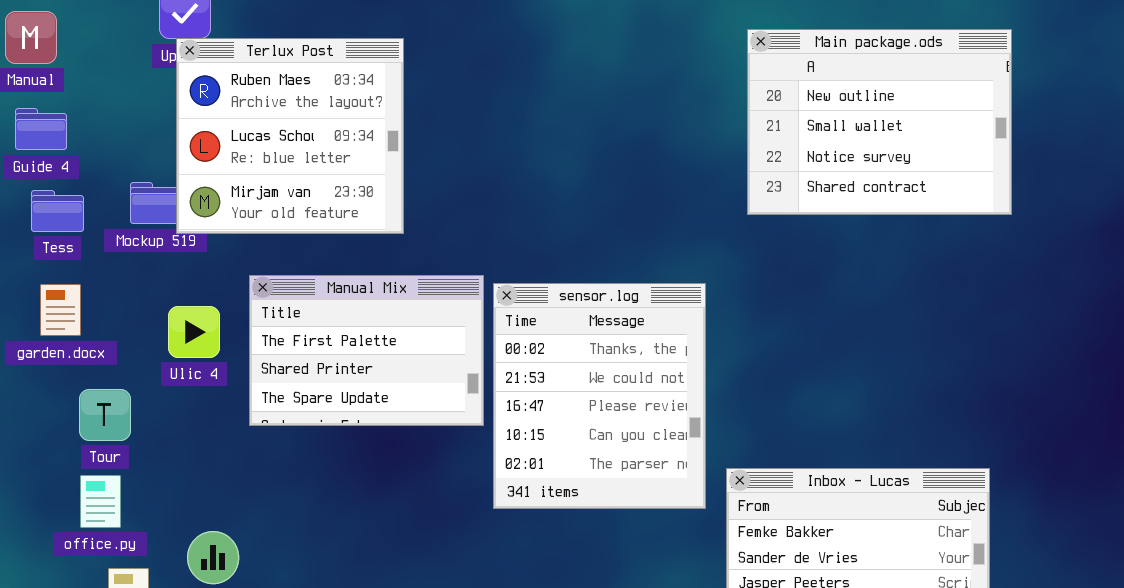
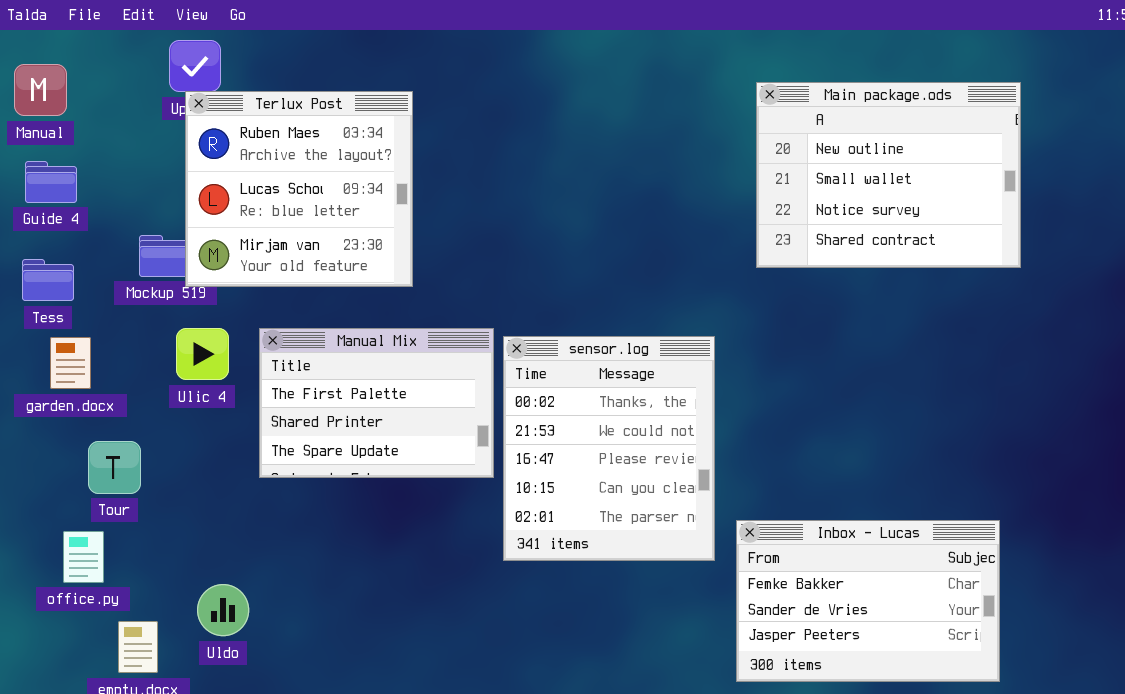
Tess: [31,190,84,232] -> [22,259,74,301], moved
Ulic 4: [168,306,220,358] -> [176,328,229,380], moved
office.py: [80,475,121,528] -> [63,531,104,583], moved

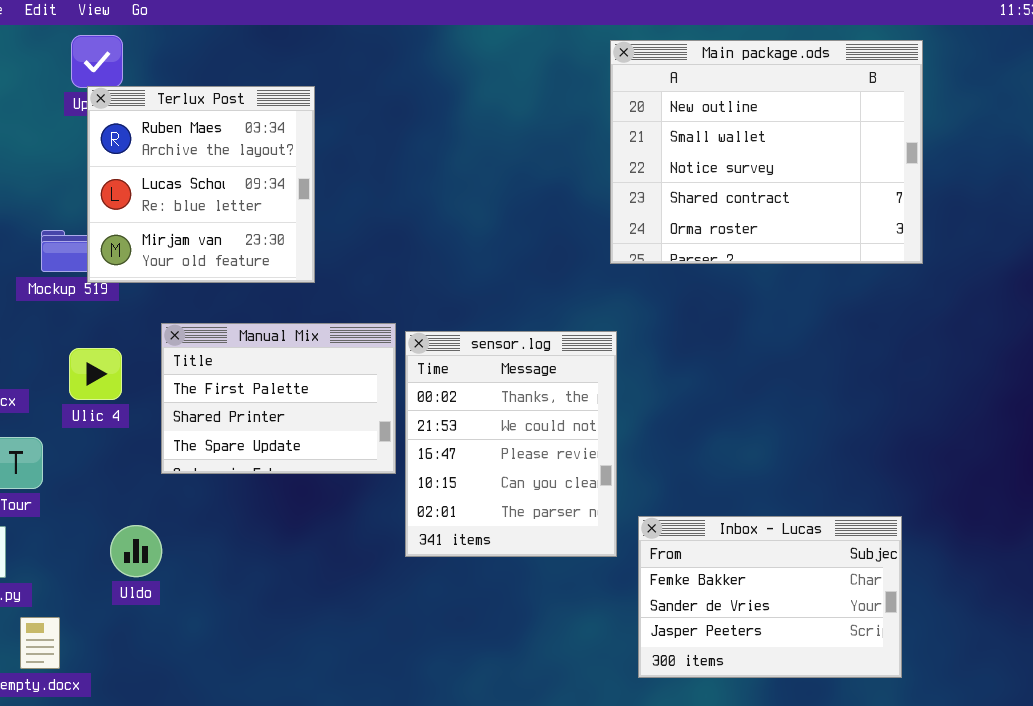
Main package.ods: [756,82,1021,268] -> [610,40,923,264], resized
Ulic 4: [176,328,229,380] -> [69,348,122,400], moved
Uldo: [197,584,249,636] -> [110,525,162,577], moved

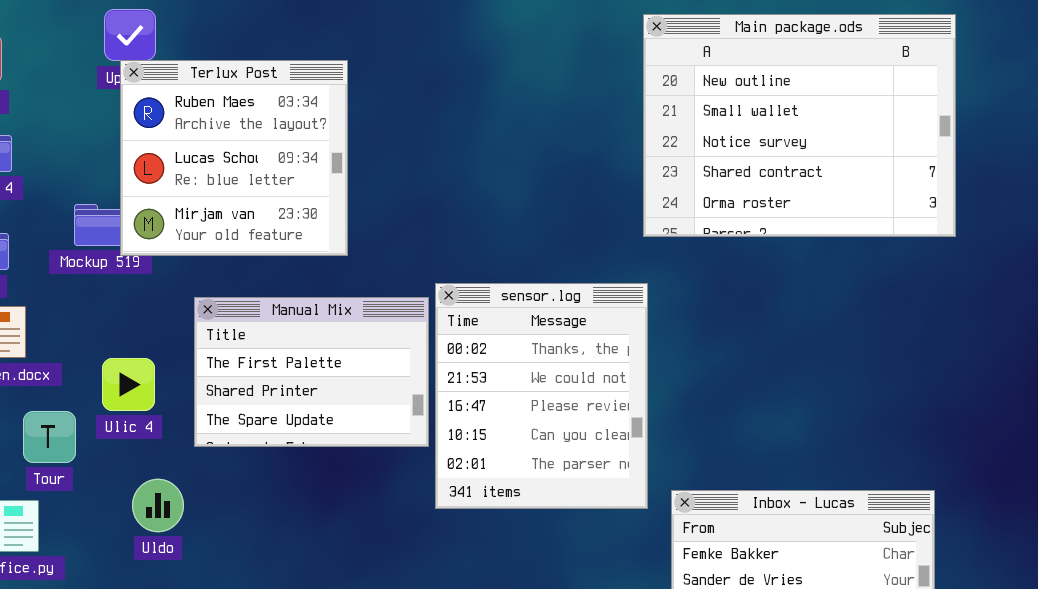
sensor.log: [405,331,617,557] -> [435,283,648,509], moved
Ulic 4: [69,348,122,400] -> [102,358,155,411], moved
Uldo: [110,525,162,577] -> [132,479,184,532], moved

